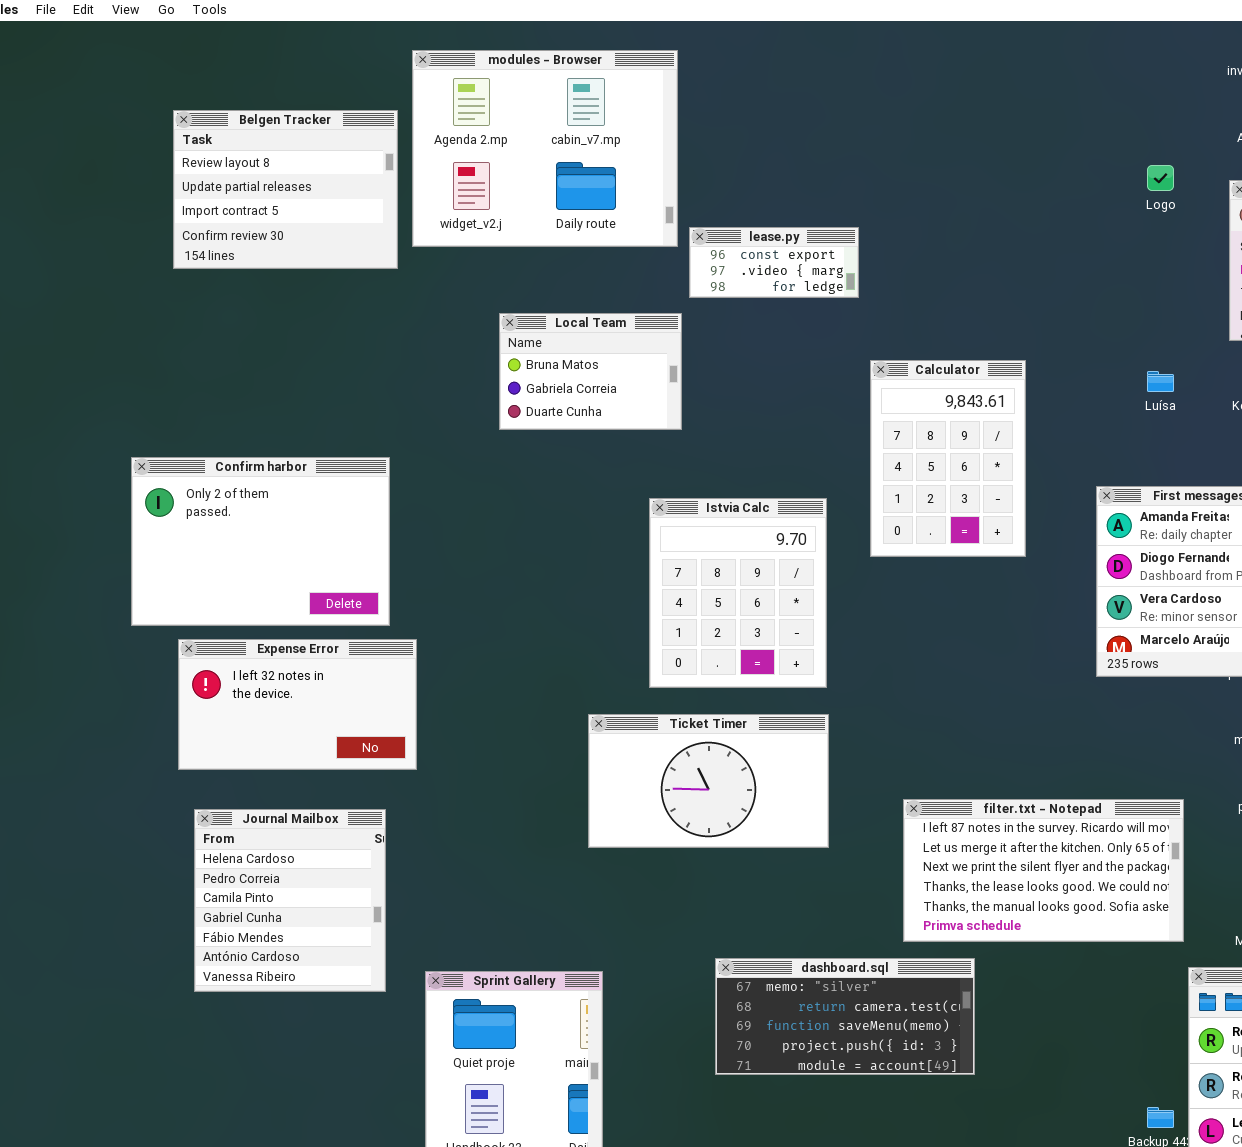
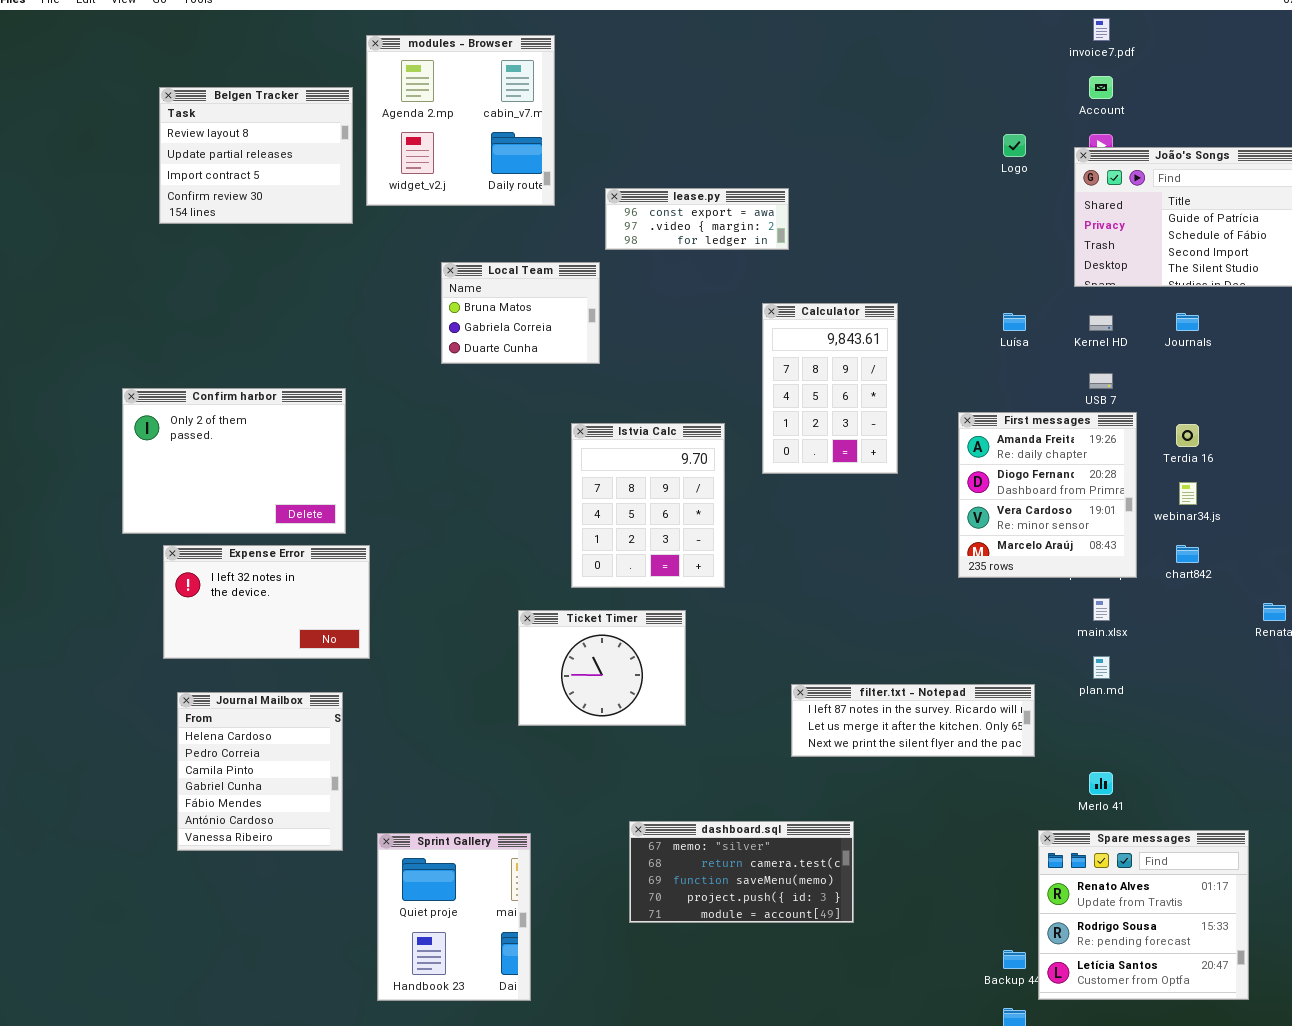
modules - Browser: [412,50,678,247] -> [366,35,555,206], resized
lease.py: [689,227,859,298] -> [605,188,789,250], resized
Ticket Timer: [588,714,829,848] -> [518,610,686,726], resized
filter.txt - Notepad: [903,799,1184,942] -> [791,684,1035,757], resized

